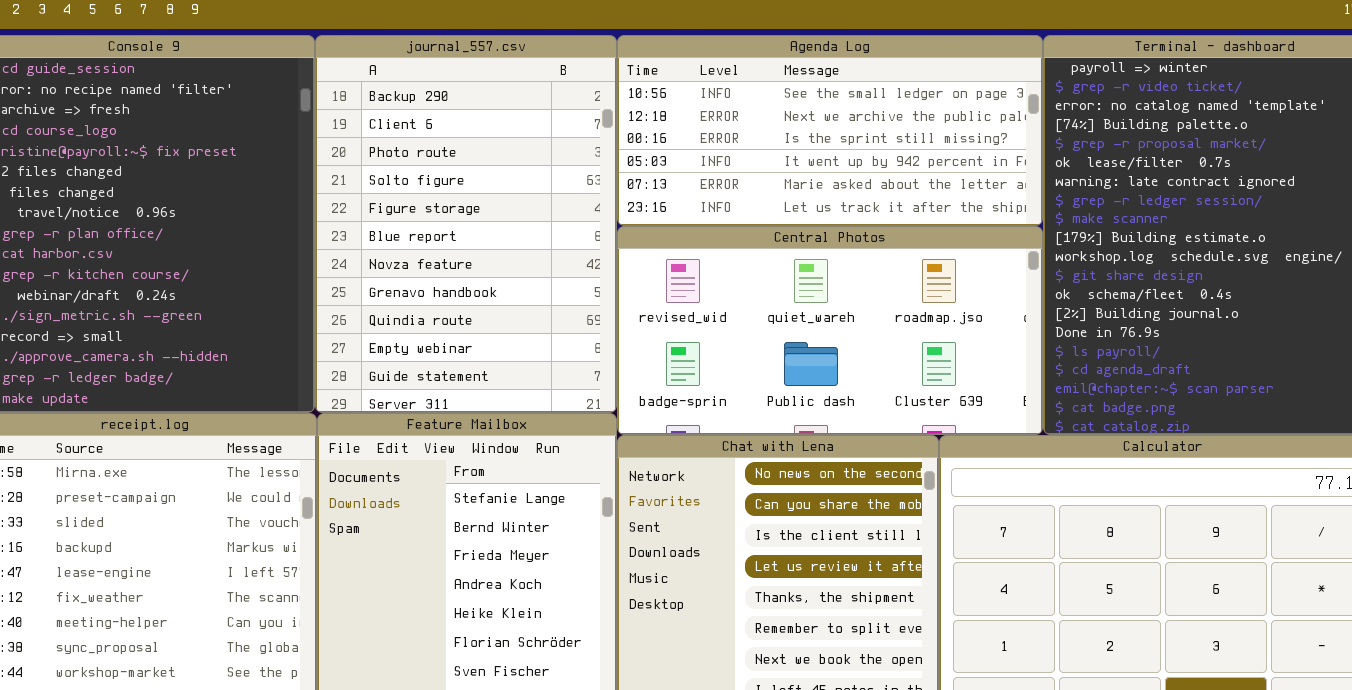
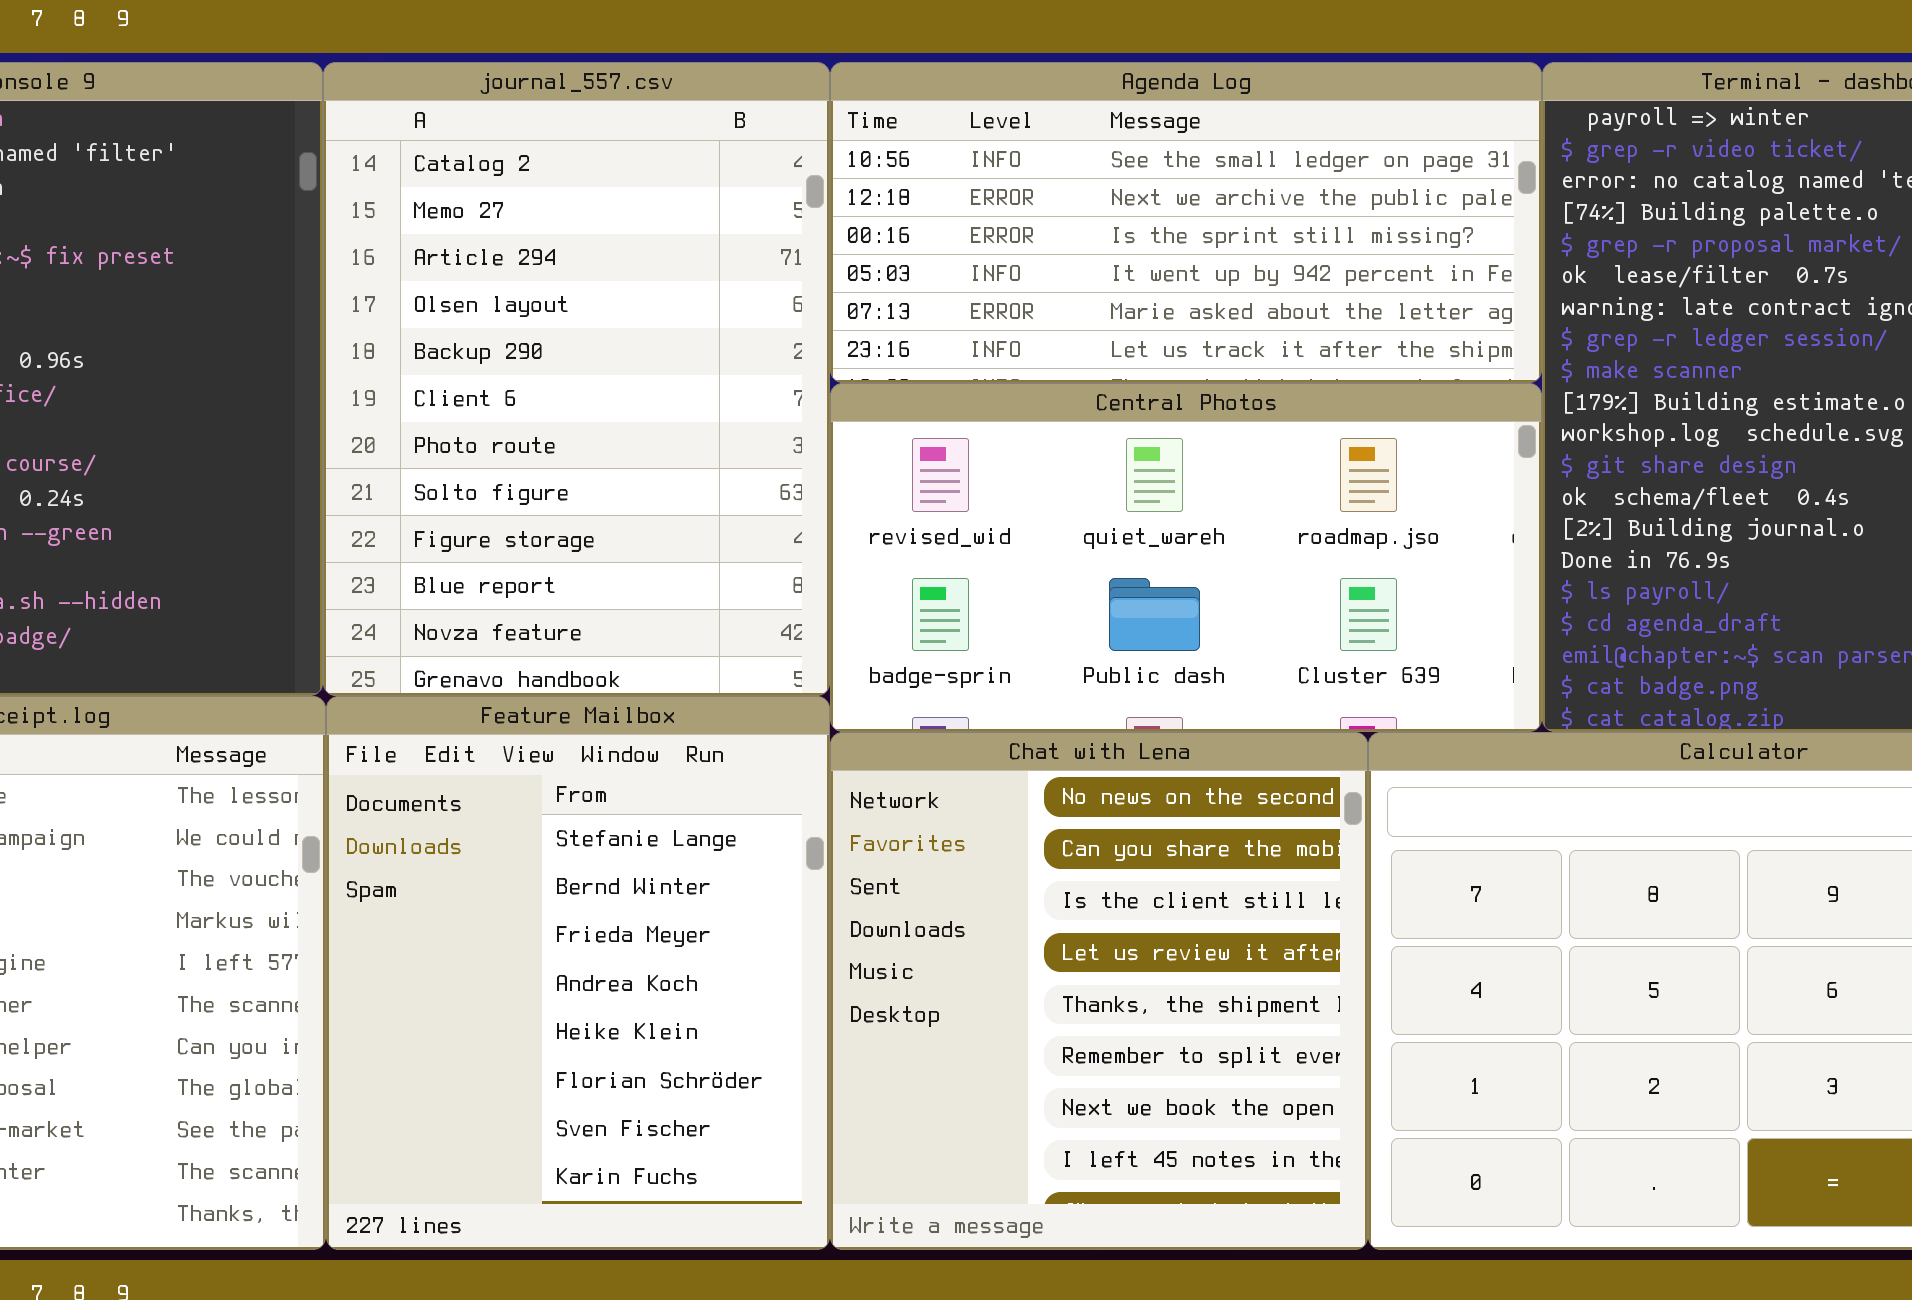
journal_557.csv: [315,35,617,413] -> [323,62,830,696], scrolled up 4 rows

